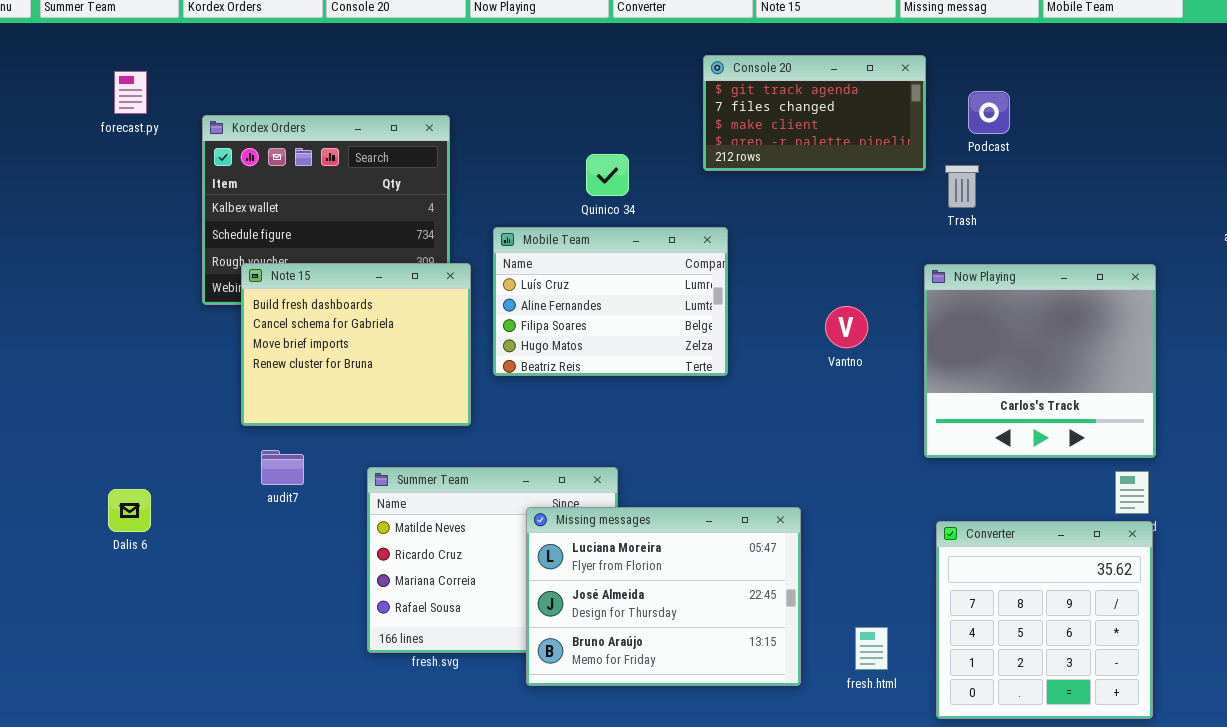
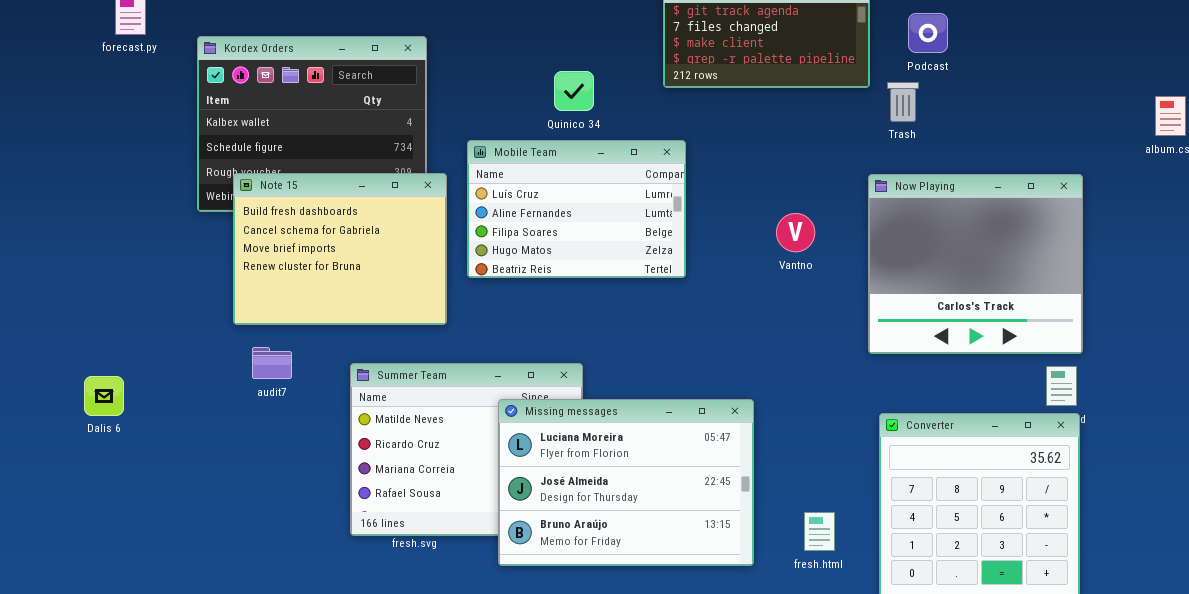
Dalis 6: [108,489,151,532] -> [84,376,124,416], moved

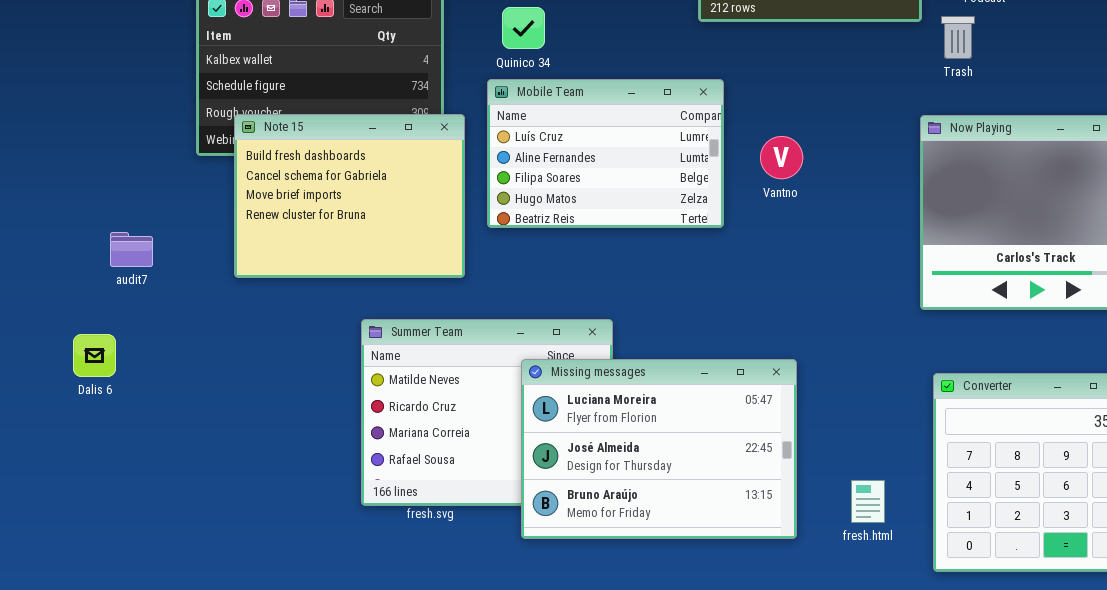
Quinico 34: [554,71,594,111] -> [502,7,545,49], moved
Vantno: [776,213,815,252] -> [760,136,803,179], moved
audit7: [252,347,292,379] -> [110,232,153,267], moved

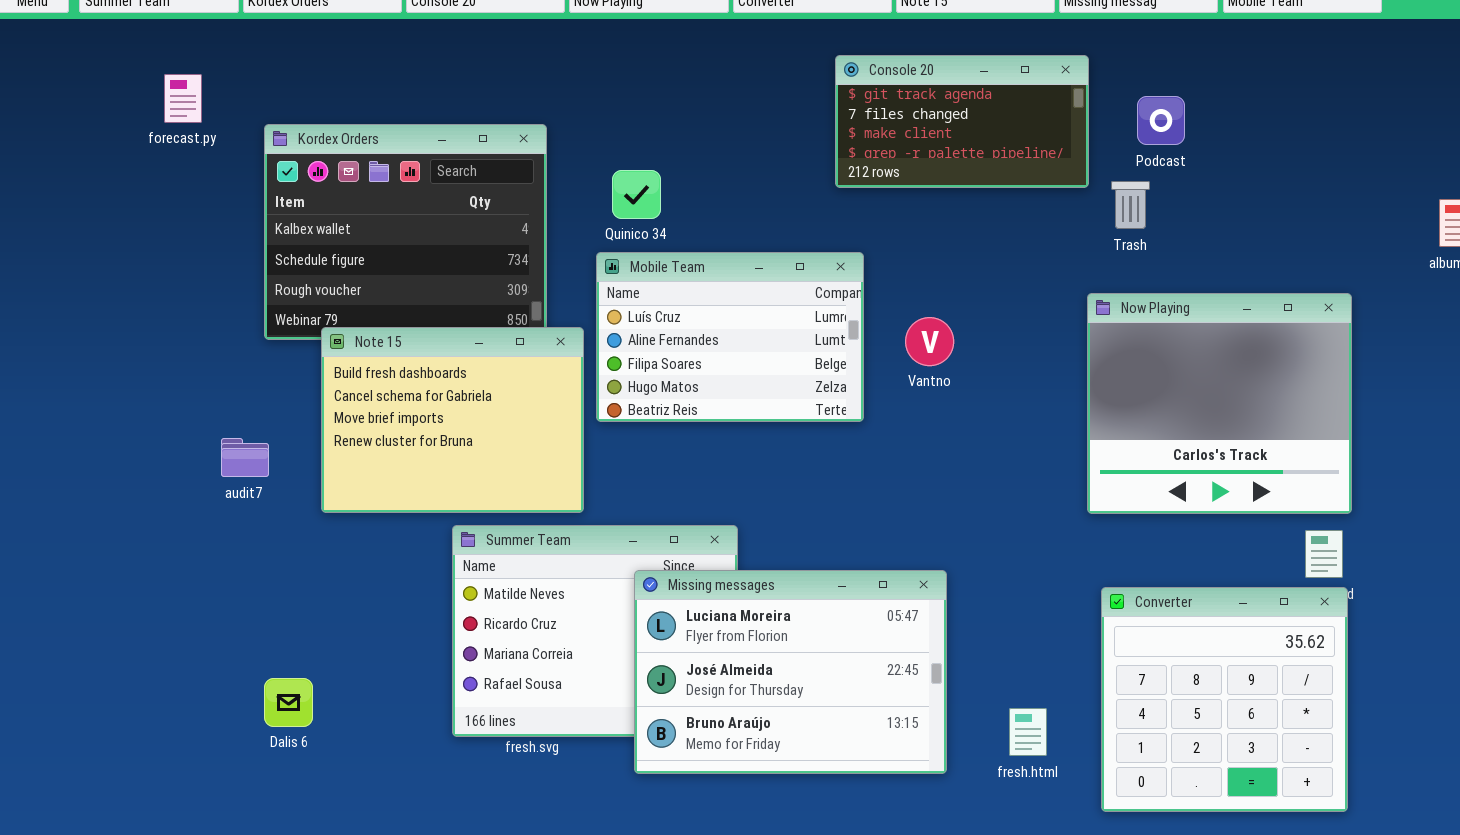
Note 15: [234,114,465,278] -> [321,327,584,513], moved
audit7: [110,232,153,267] -> [221,438,269,477], moved
Dalis 6: [73,334,116,377] -> [264,678,313,727], moved

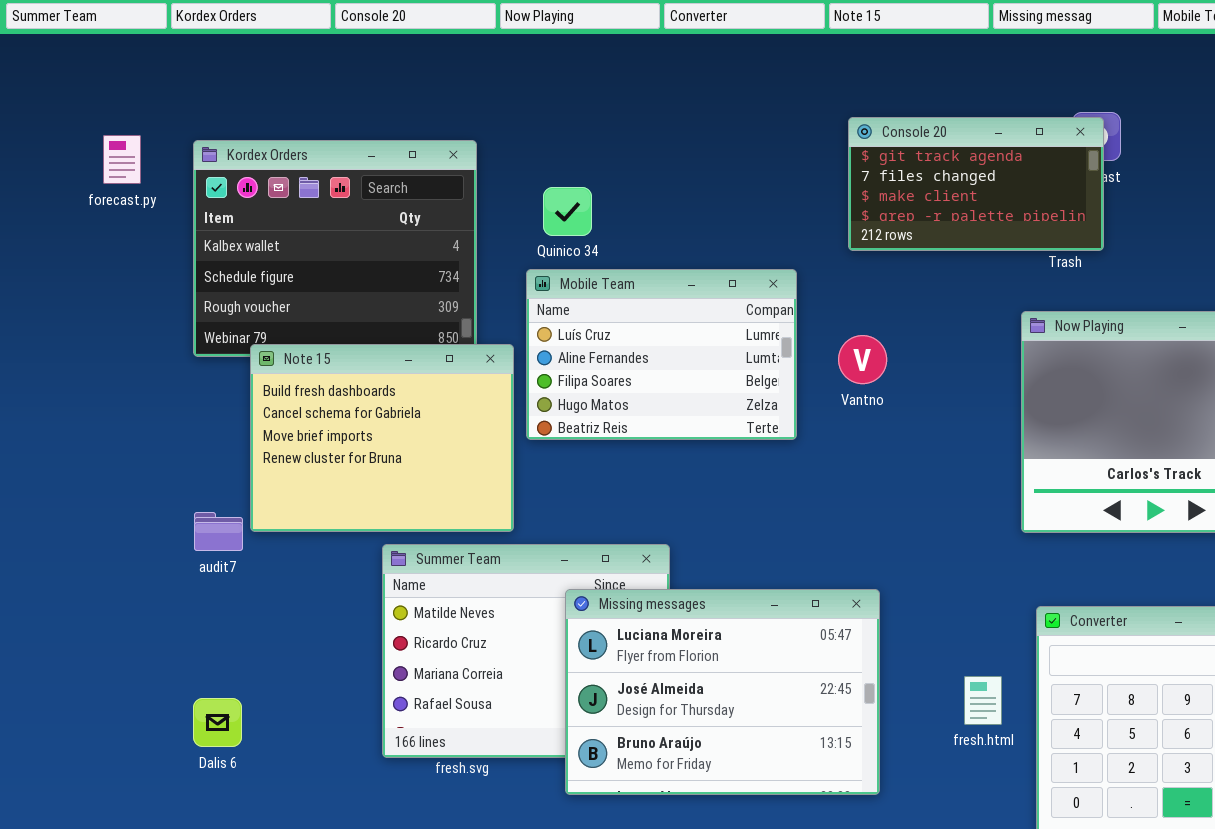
Console 20: [835,55,1089,188] -> [848,117,1104,251], moved
forecast.py: [164,74,202,123] -> [103,135,141,184], moved
audit7: [221,438,269,477] -> [194,512,243,551], moved
fresh.html: [1009,708,1047,756] -> [964,676,1002,725], moved

